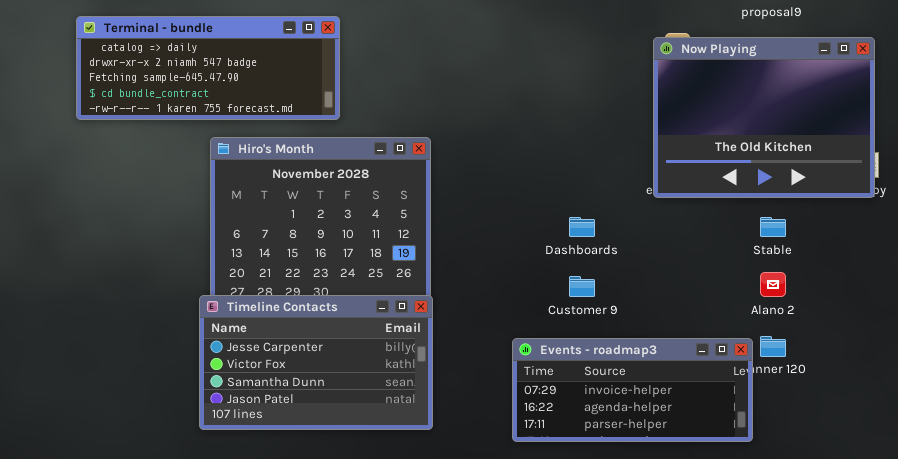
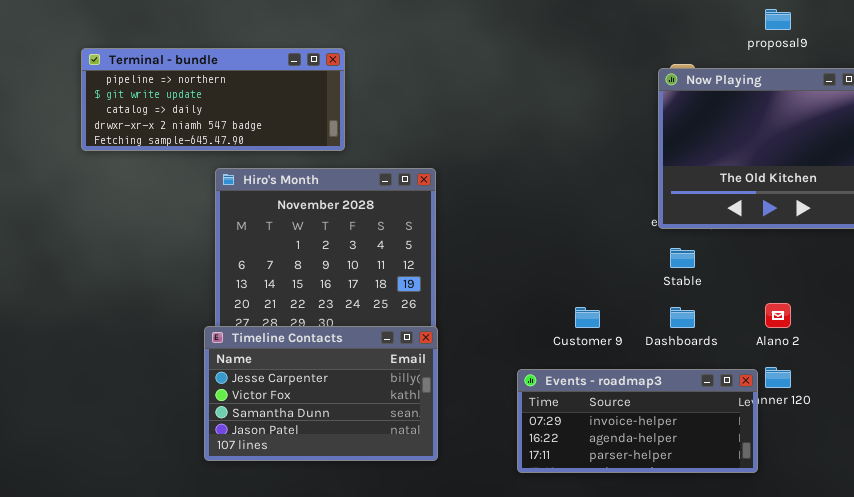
Terminal - bundle: [76,16,340,120] -> [81,48,345,151], scrolled up 2 rows
Dashboards: [569,217,595,237] -> [670,307,695,328], moved
Stable: [760,217,786,237] -> [670,248,695,268], moved

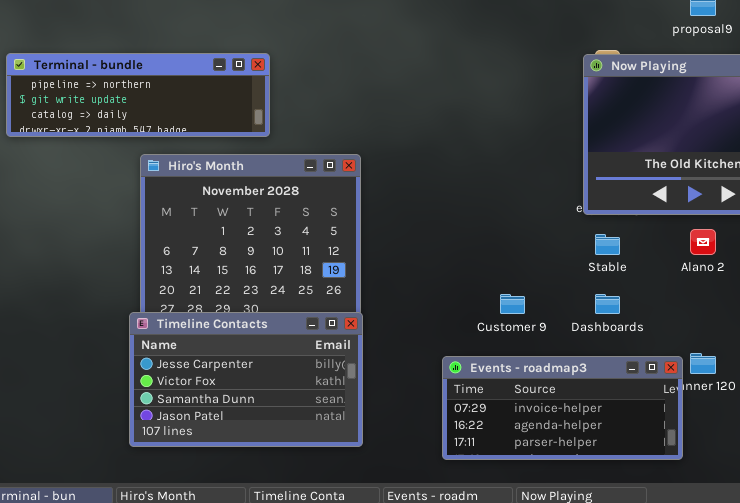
Terminal - bundle: [81,48,345,151] -> [6,53,270,137], resized
Alano 2: [765,303,791,328] -> [690,229,716,255], moved

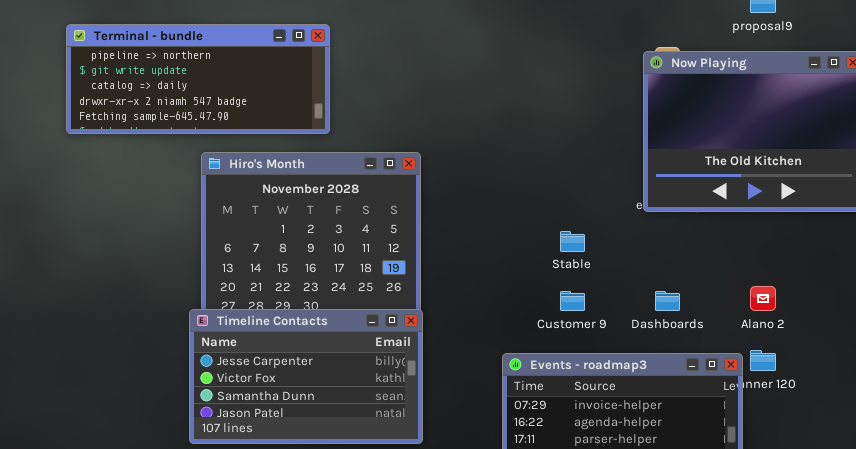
Terminal - bundle: [6,53,270,137] -> [66,24,330,134], resized
Alano 2: [690,229,716,255] -> [750,286,776,311], moved
Stable: [595,234,620,255] -> [560,231,585,252], moved

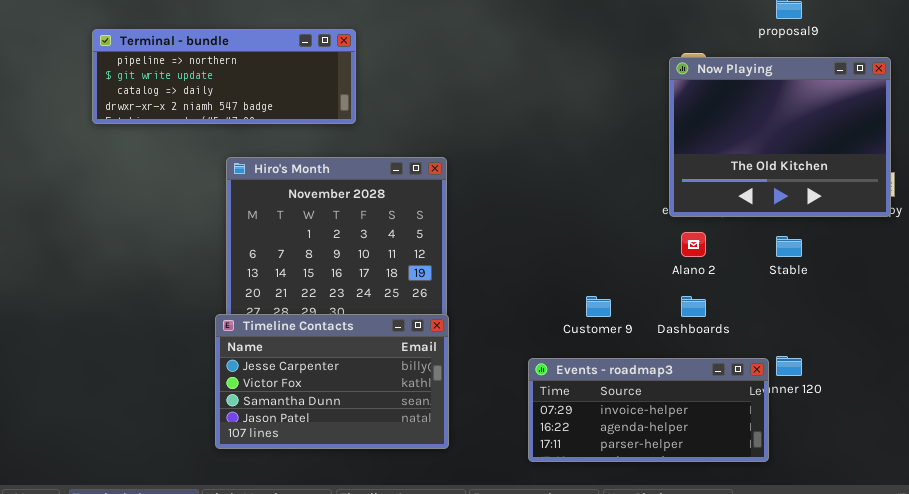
Terminal - bundle: [66,24,330,134] -> [92,29,356,124], resized
Stable: [560,231,585,252] -> [776,236,802,257], moved
Alano 2: [750,286,776,311] -> [681,232,706,257], moved

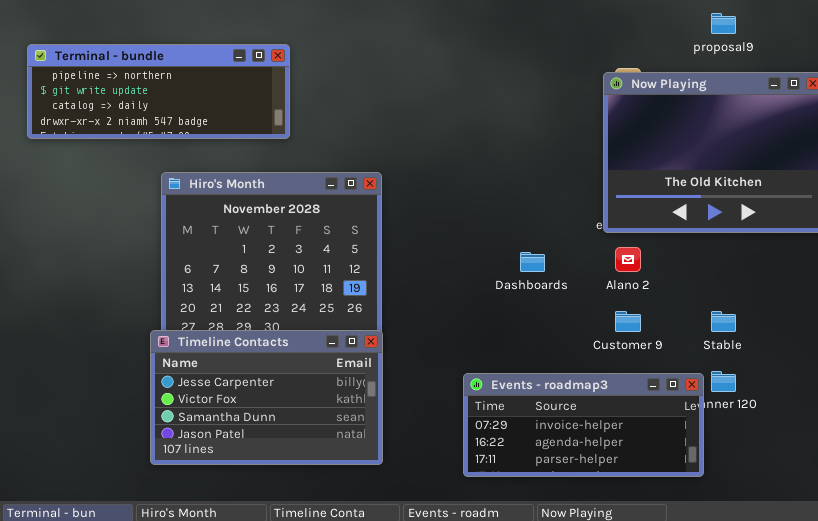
Stable: [776,236,802,257] -> [711,311,736,332], moved
Customer 9: [586,296,611,317] -> [615,311,641,332], moved
Dashboards: [681,296,706,317] -> [520,252,545,272], moved

